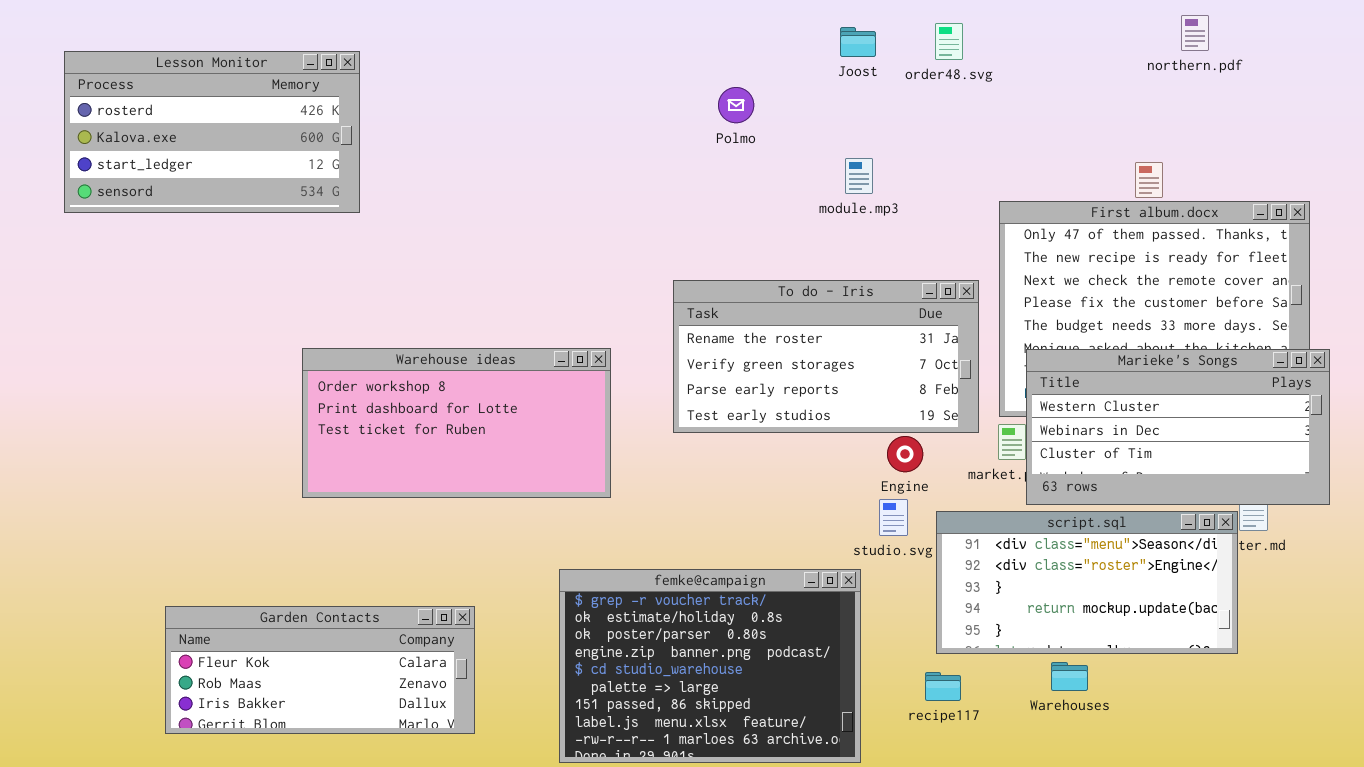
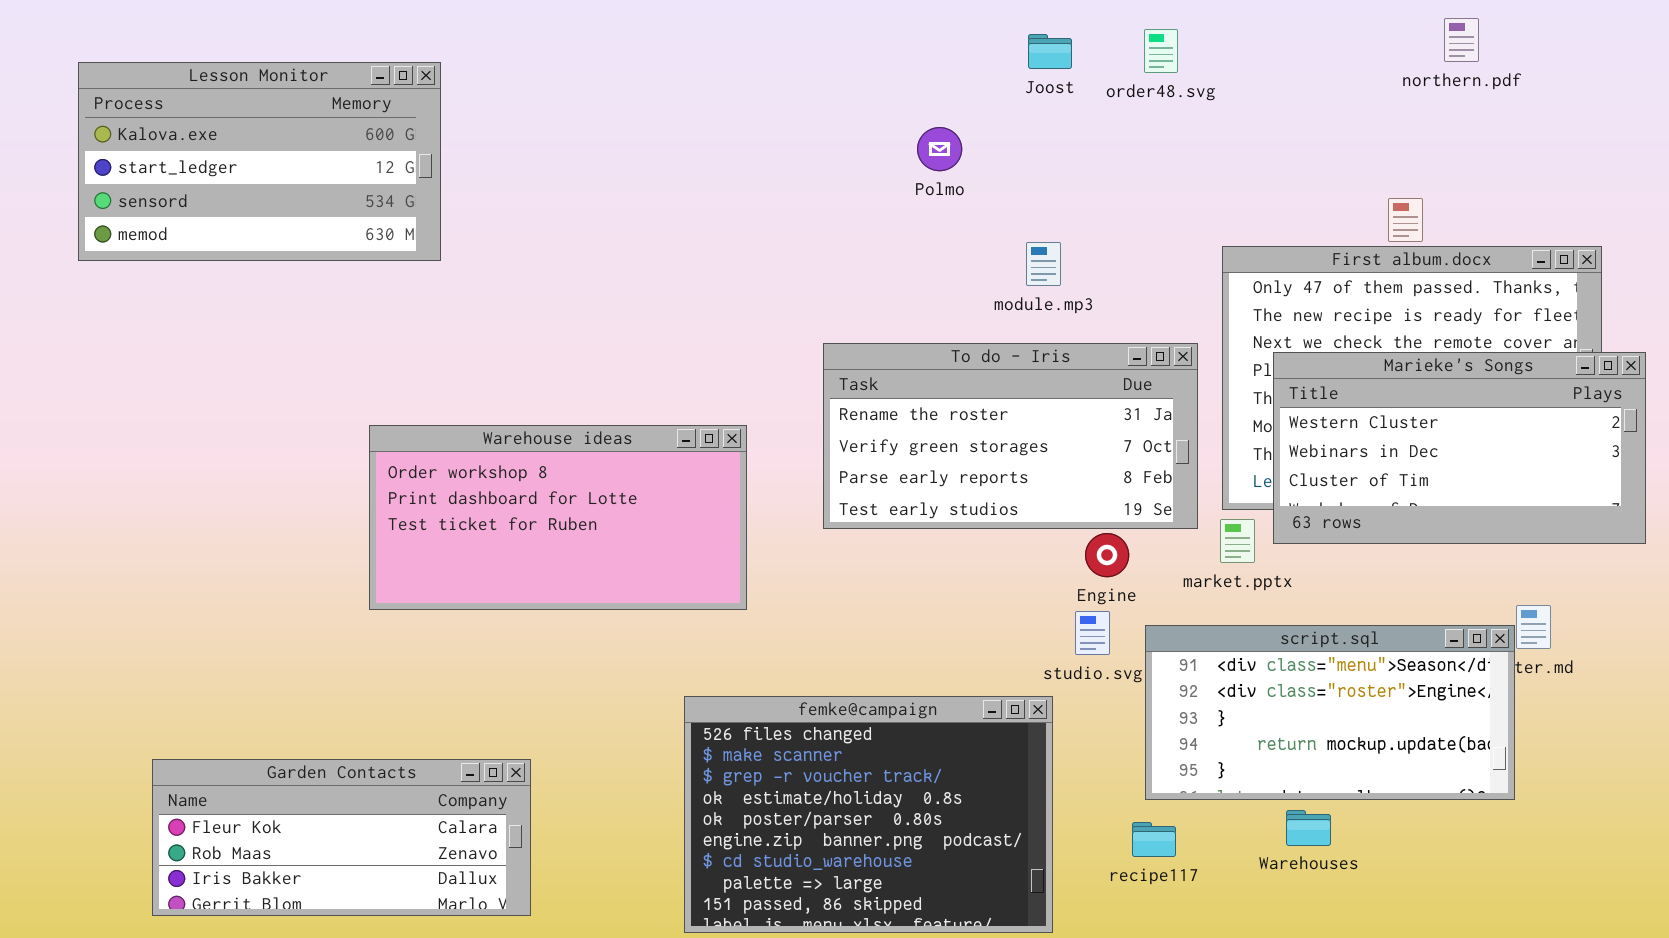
Lesson Monitor: [64,51,360,213] -> [78,62,441,261], scrolled down 1 row
Polmo: [718,87,754,123] -> [917,127,962,171], moved
module.mp3: [845,158,873,194] -> [1026,242,1061,286], moved
Marieke's Songs: [1026,349,1330,505] -> [1273,352,1646,544], moved
femke@campaign: [559,569,861,763] -> [684,696,1053,933], scrolled up 2 rows
Garden Contacts: [165,606,475,734] -> [152,759,531,916], moved

